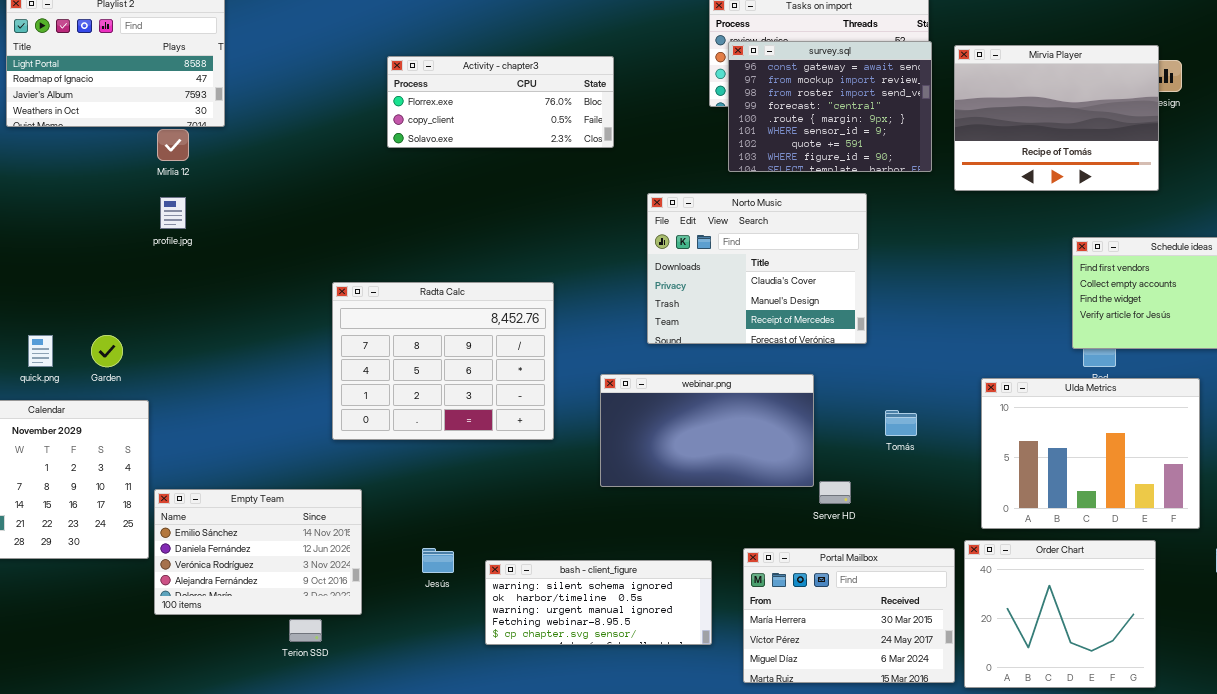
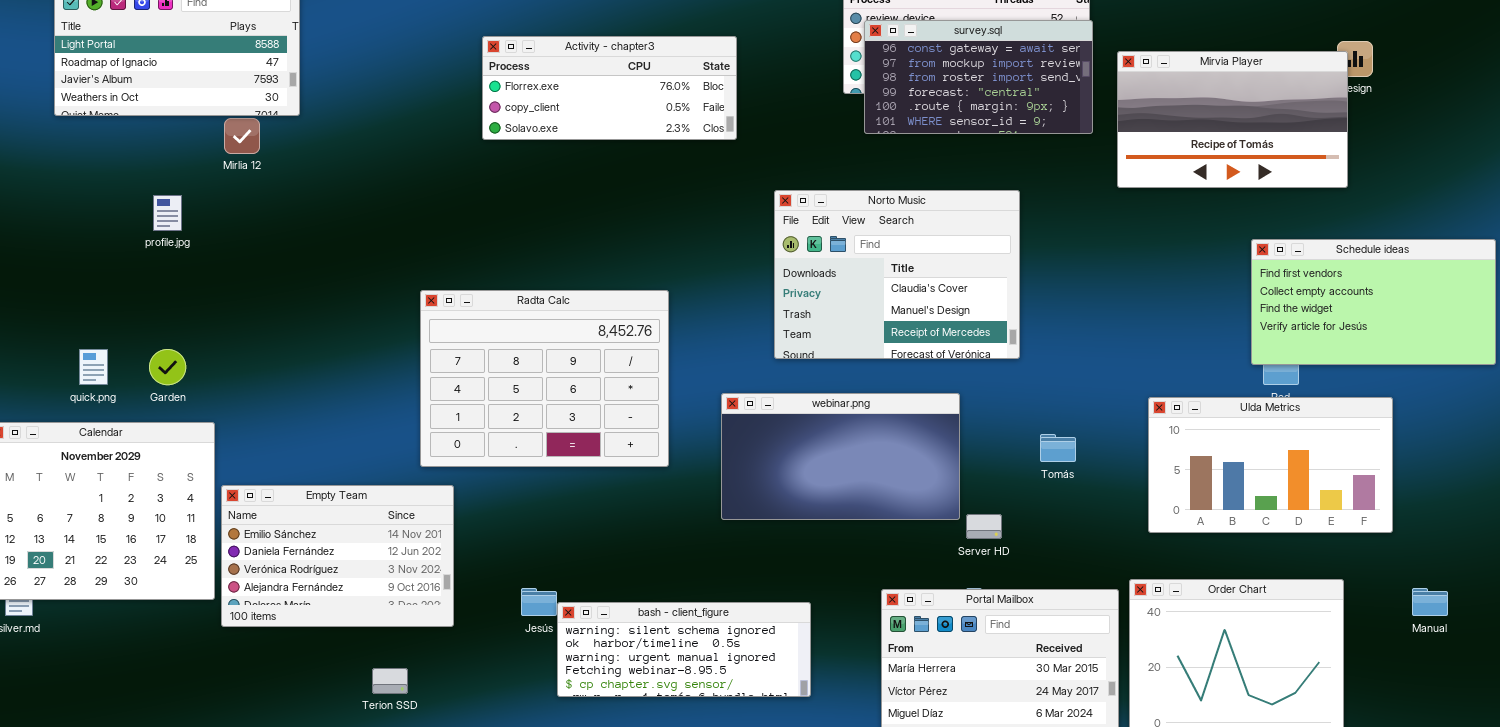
survey.sql: [728,41,932,172] -> [864,20,1093,134], resized
Mirvia Player: [954,45,1159,191] -> [1117,51,1348,188], resized
profile.jpg: [160,197,186,229] -> [153,195,182,231], moved
Ulda Metrics: [981,378,1200,529] -> [1148,397,1393,533], resized
Empty Team: [154,489,362,615] -> [221,485,454,627], moved
bash - client_figure: [485,560,712,645] -> [557,602,811,697], moved

